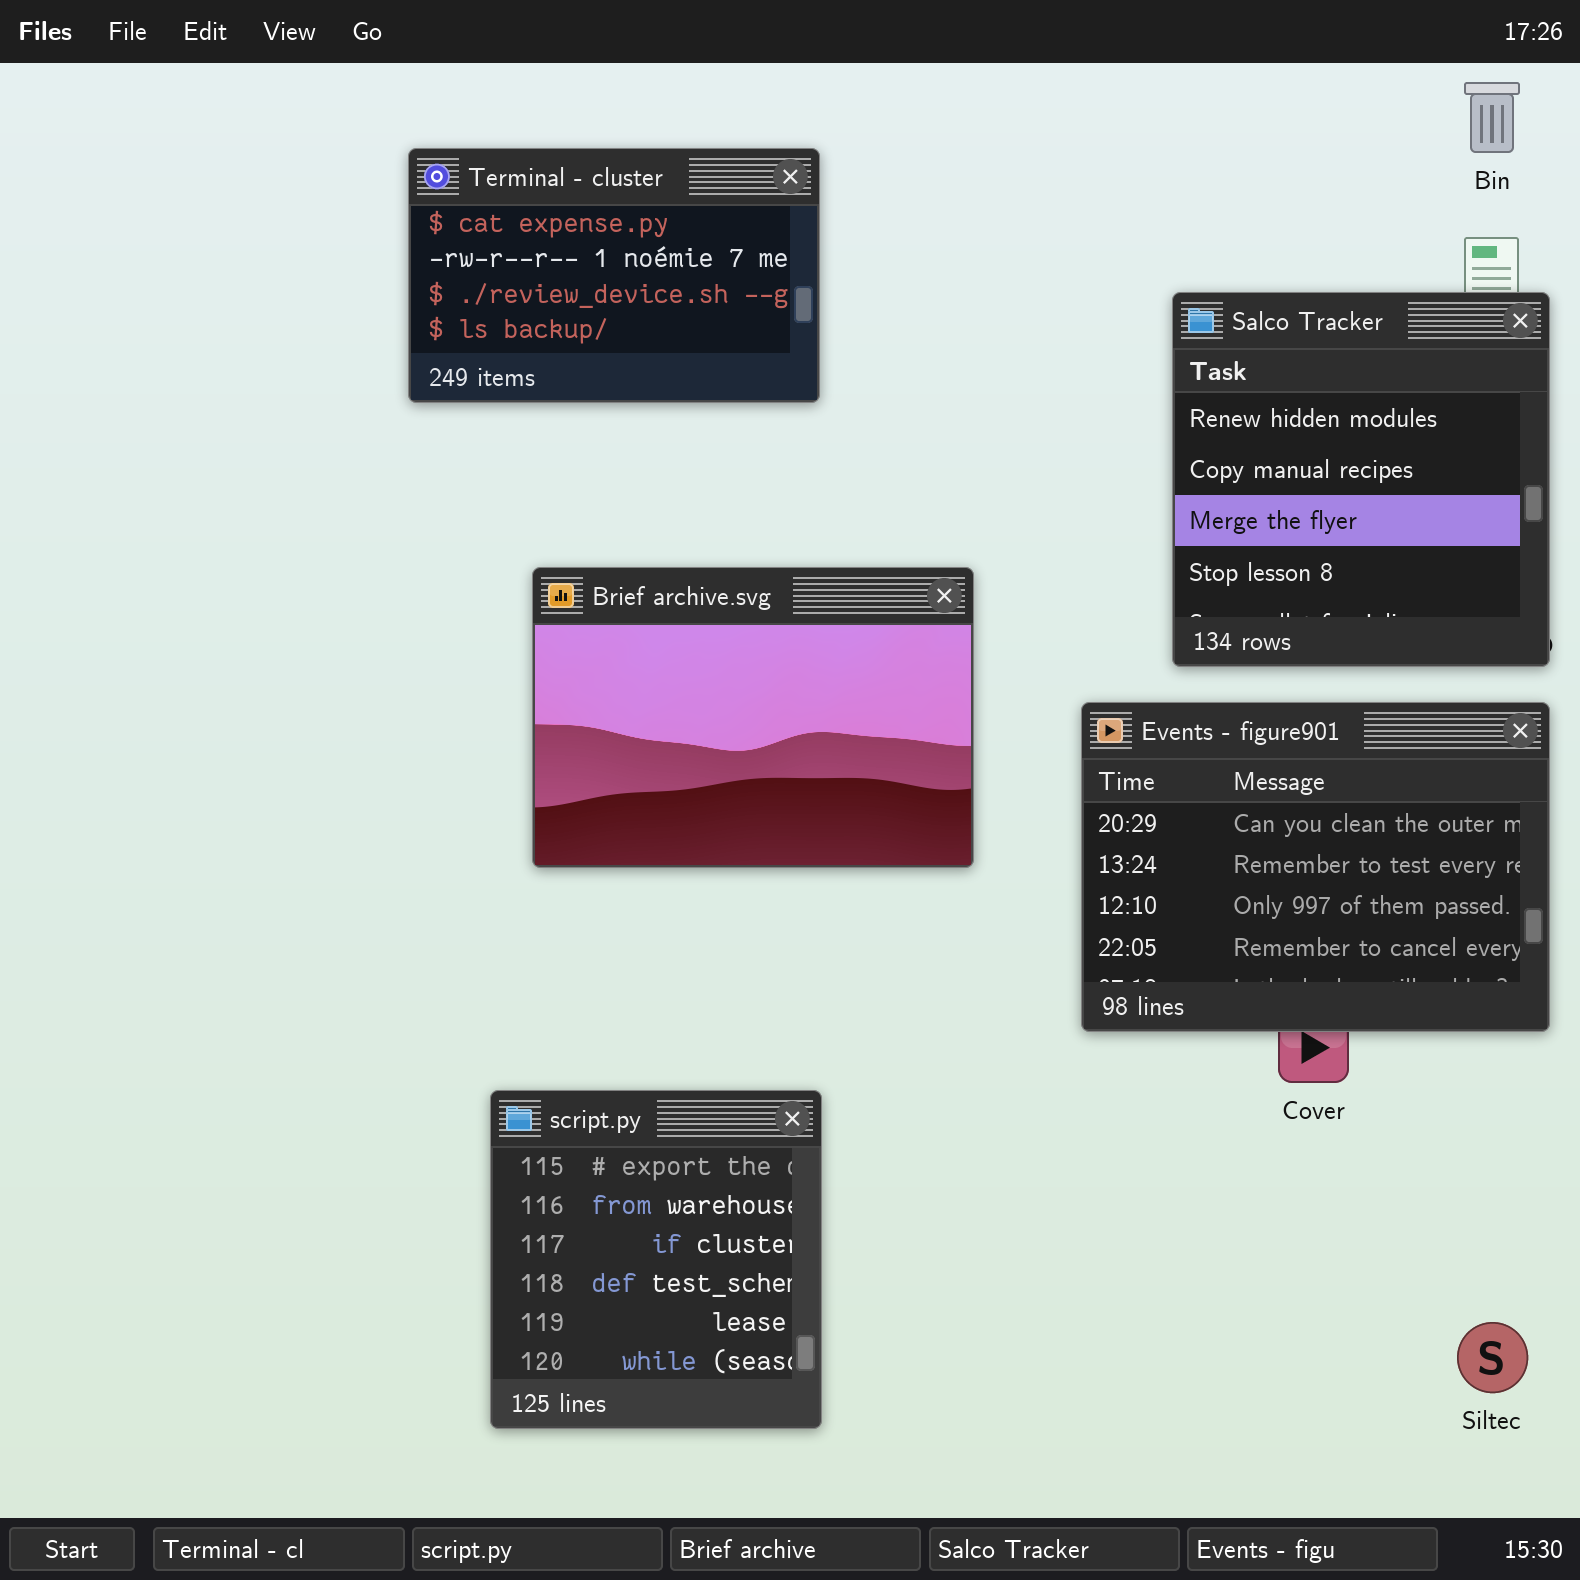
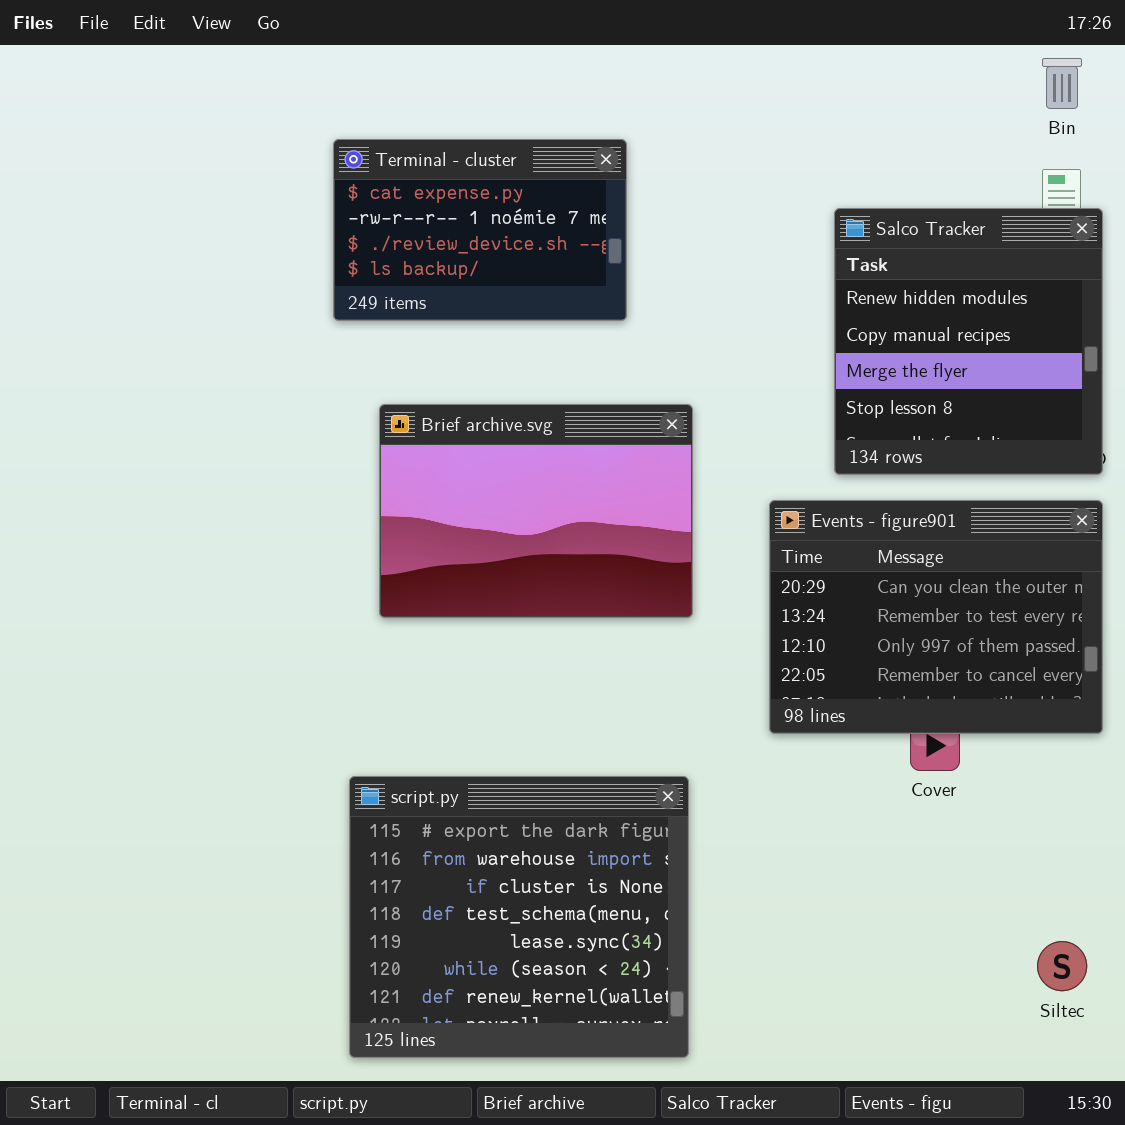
Terminal - cluster: [408,148,820,403] -> [333,139,627,321], moved
script.py: [490,1090,822,1429] -> [349,776,689,1058], resized

